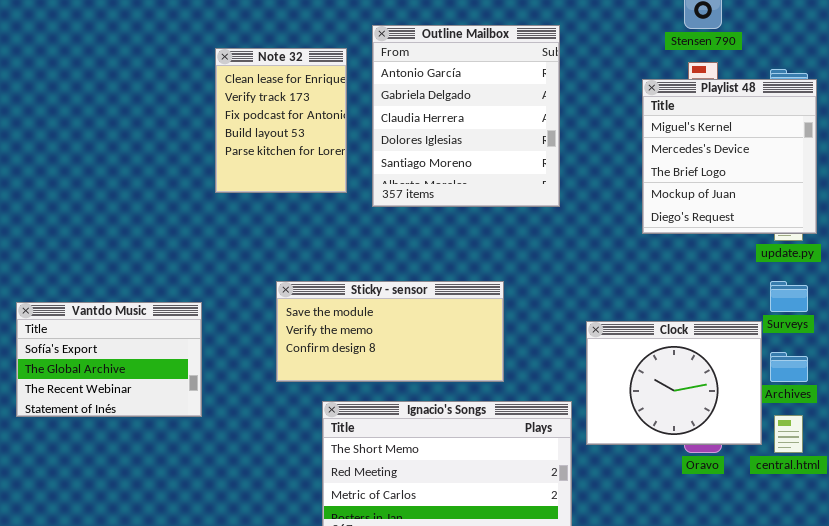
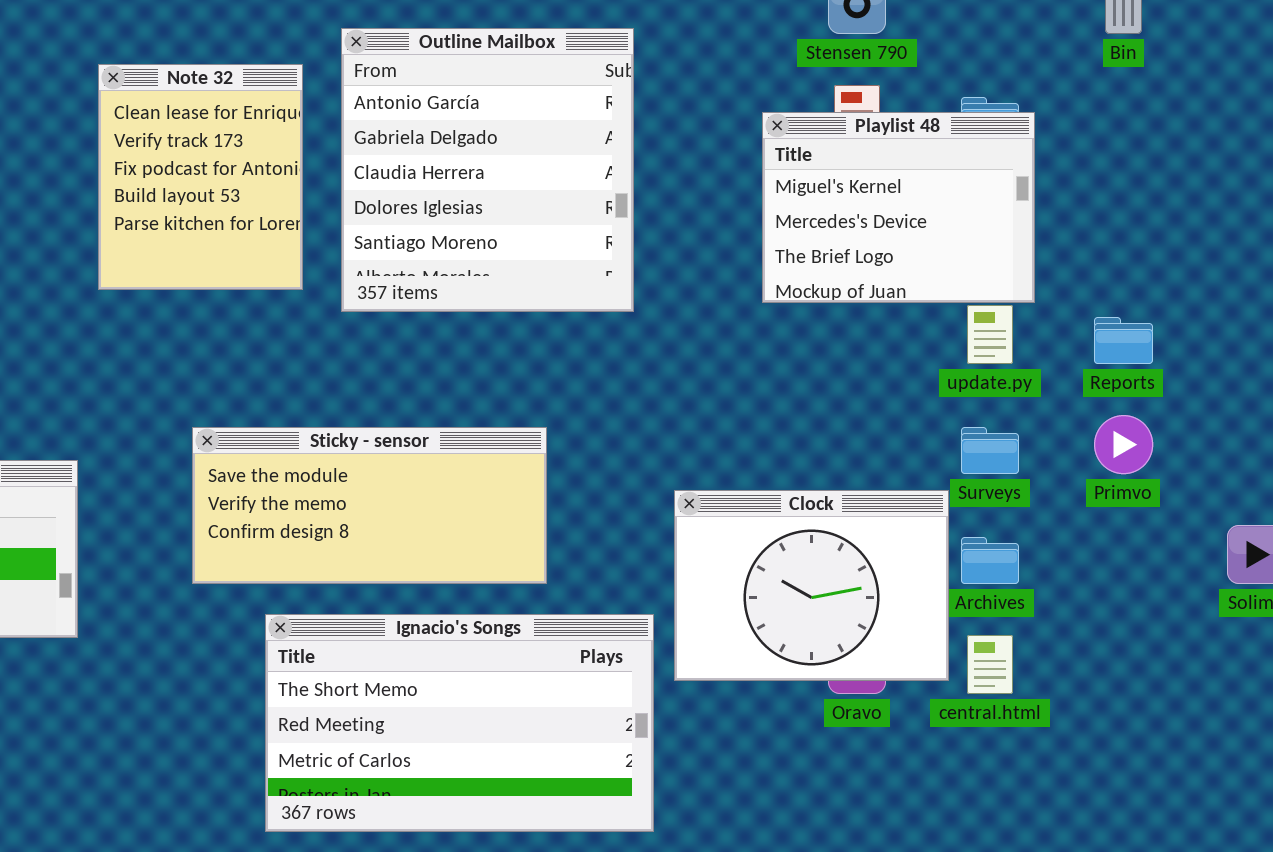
Playlist 48: [642,79,817,234] -> [762,112,1035,303], resized

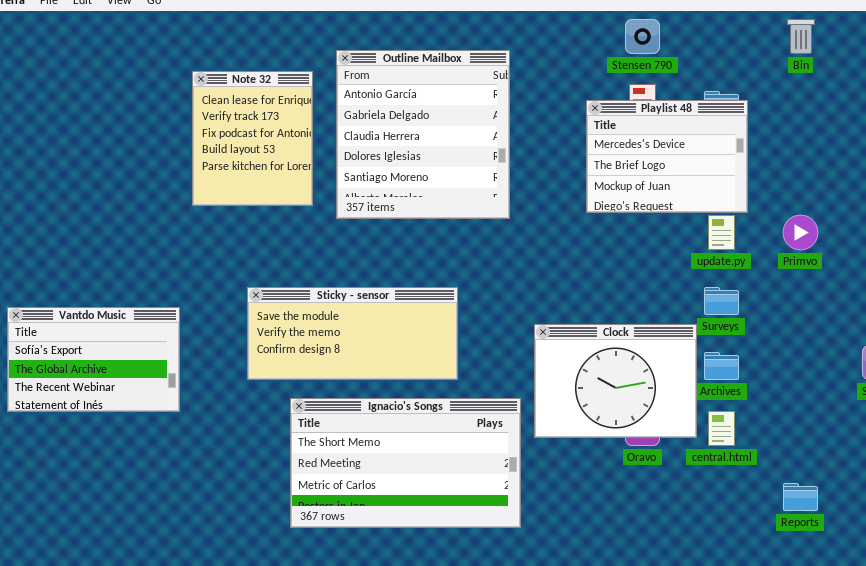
Playlist 48: [762,112,1035,303] -> [586,100,748,213], scrolled down 1 row
Reports: [1094,317,1153,364] -> [783,483,818,511], moved
Primvo: [1094,415,1153,474] -> [783,215,818,250], moved

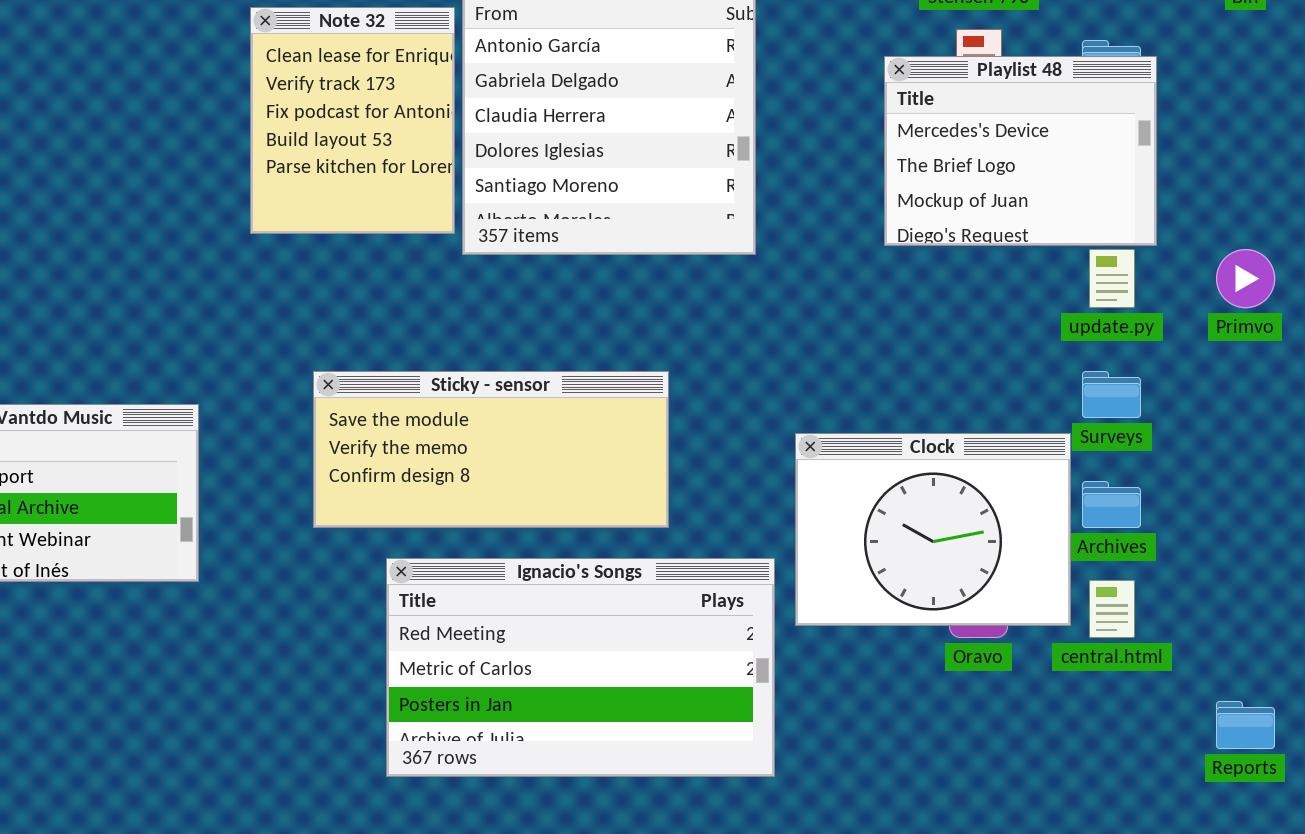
Note 32: [192,71,313,206] -> [250,7,455,234], moved
Ignacio's Songs: [290,398,521,528] -> [386,558,775,777], scrolled down 1 row

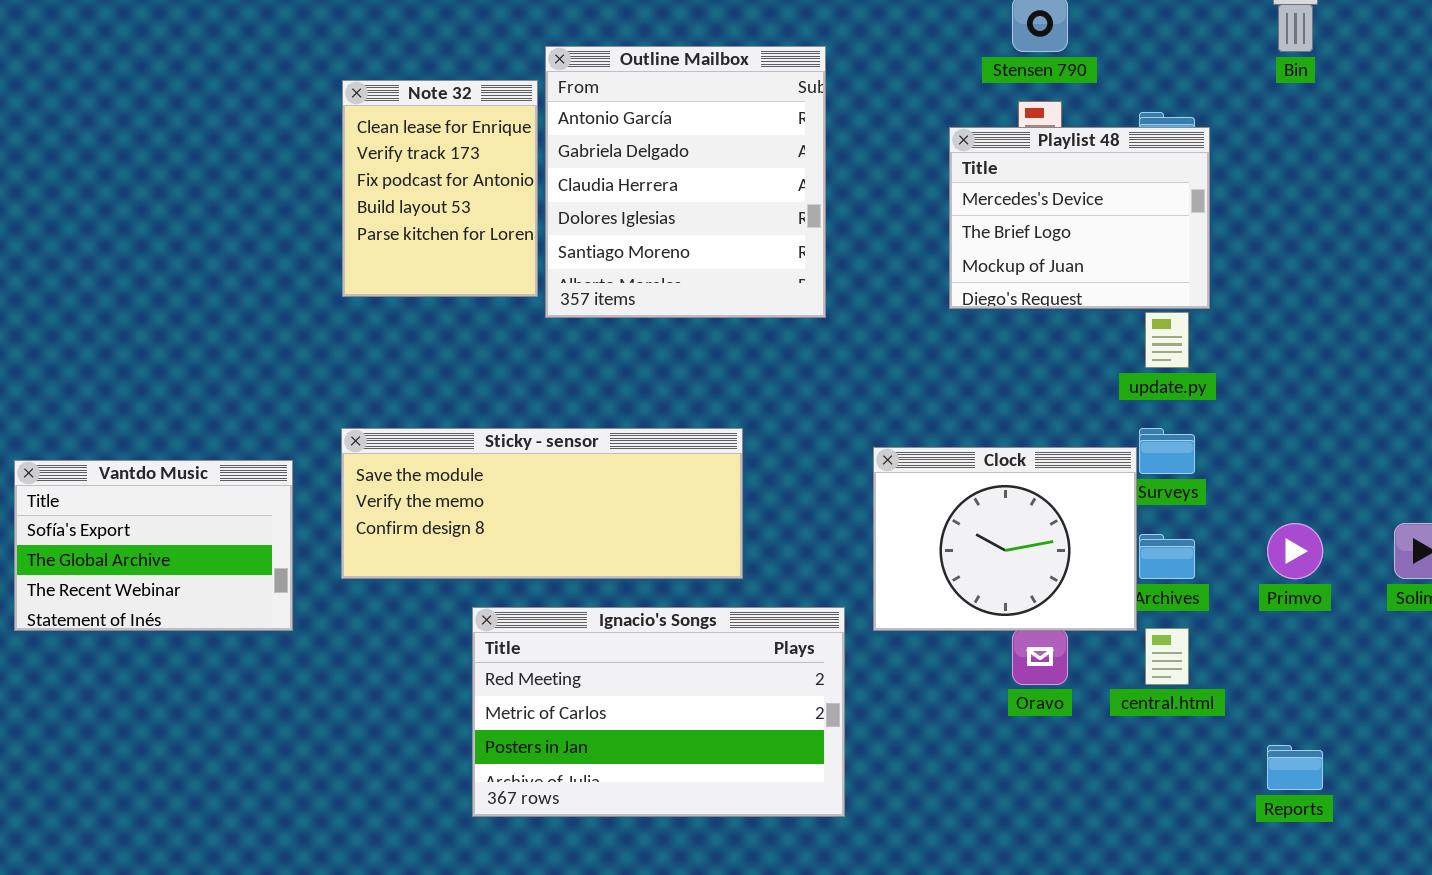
Primvo: [1216,249,1275,308] -> [1267,523,1323,579], moved
Sticky - sensor: [313,371,669,528] -> [341,428,743,579], resized
Clock: [795,433,1071,626] -> [873,447,1137,631], moved

